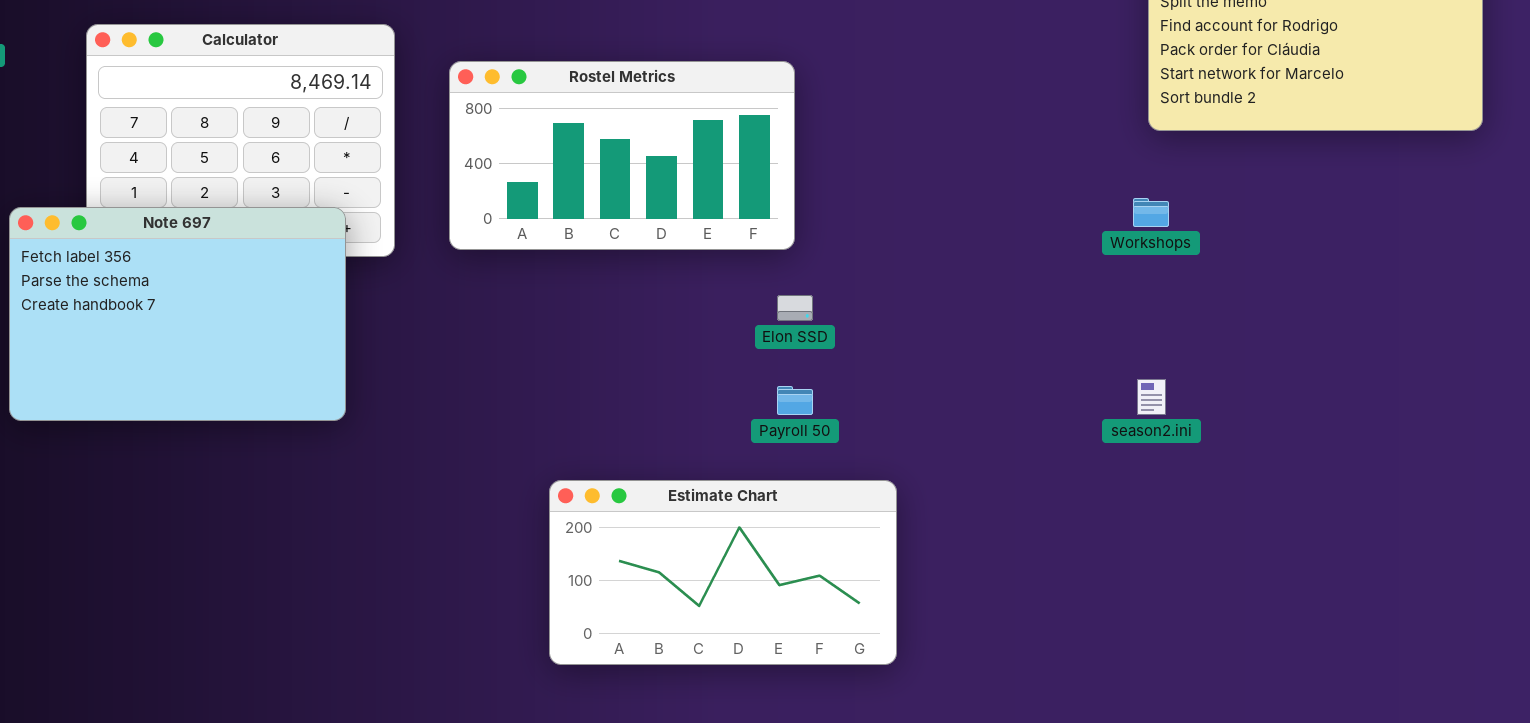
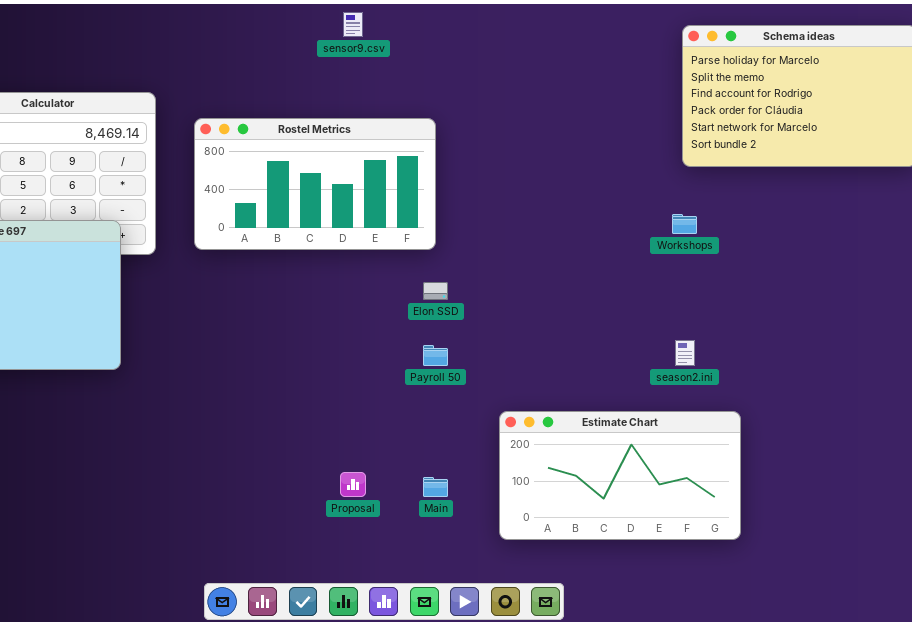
Estimate Chart: [549,480,897,665] -> [499,411,741,540], moved

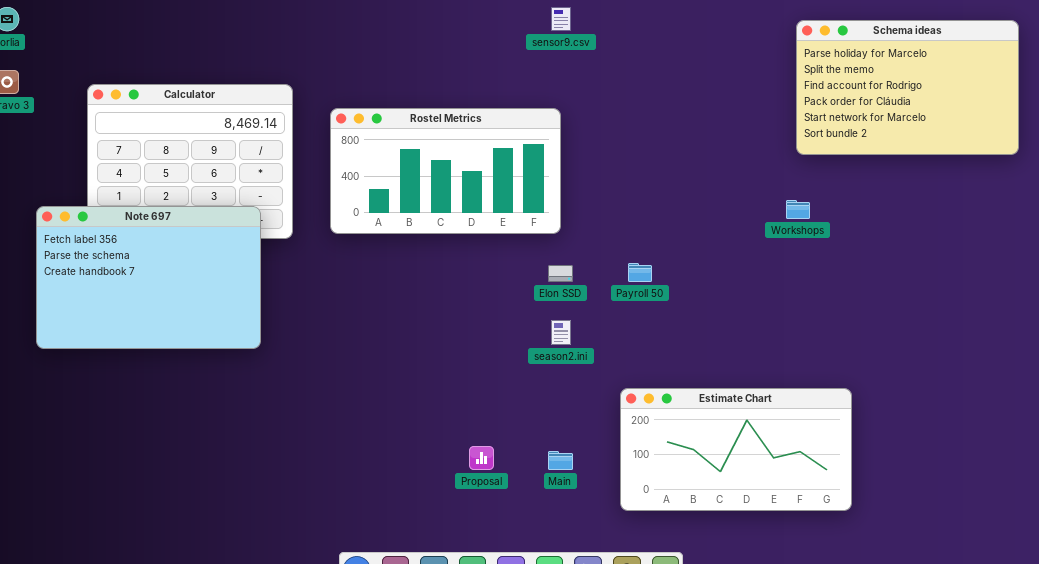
sensor9.csv: [343,12,363,37] -> [551,7,571,31], moved
season2.ini: [675,340,695,366] -> [551,320,571,345], moved
Payroll 50: [423,345,448,366] -> [628,263,652,282], moved

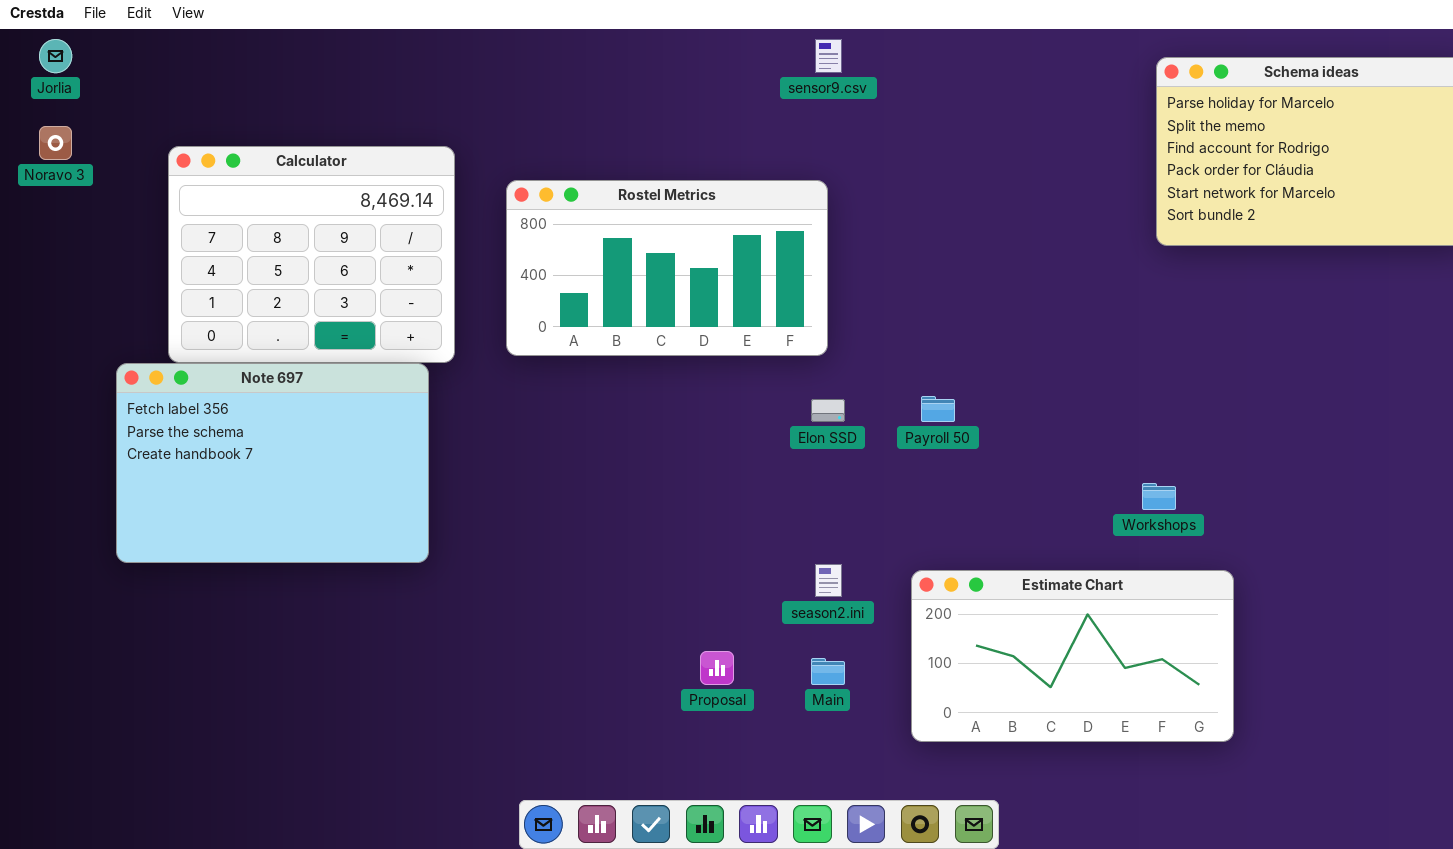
Workshops: [786,200,810,219] -> [1142,483,1176,510], moved
Note 697: [36,206,261,349] -> [116,363,429,563], moved
season2.ini: [551,320,571,345] -> [815,564,842,597], moved

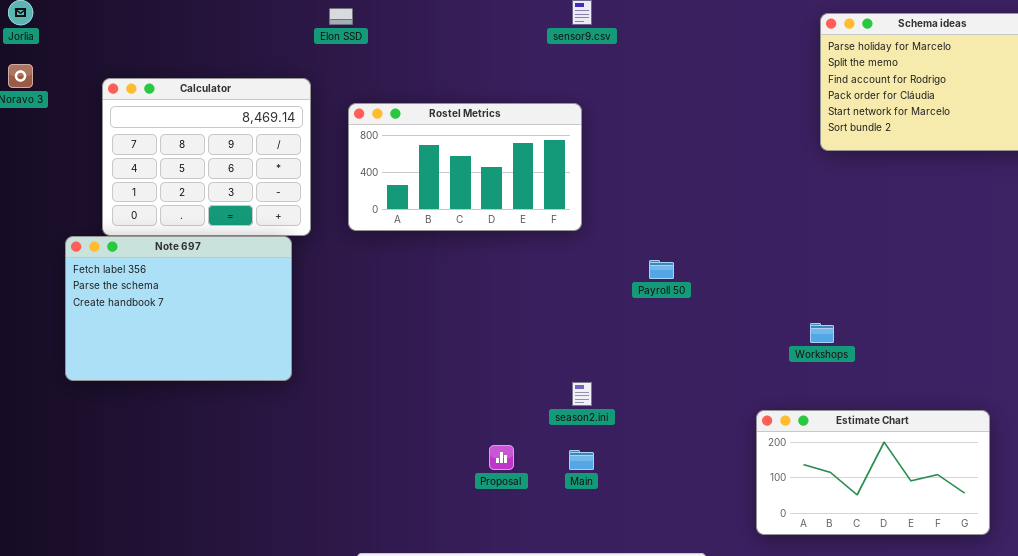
Elon SSD: [811,399,845,422] -> [329,8,353,25], moved
Estimate Chart: [911,570,1234,742] -> [756,410,990,535], moved

